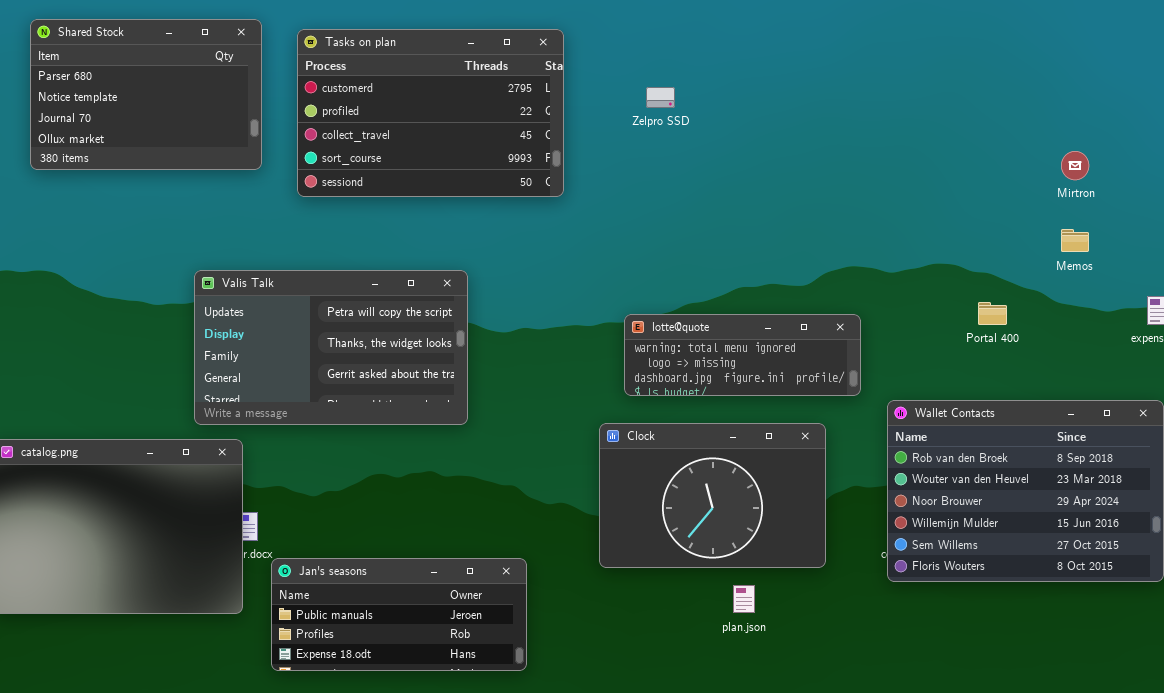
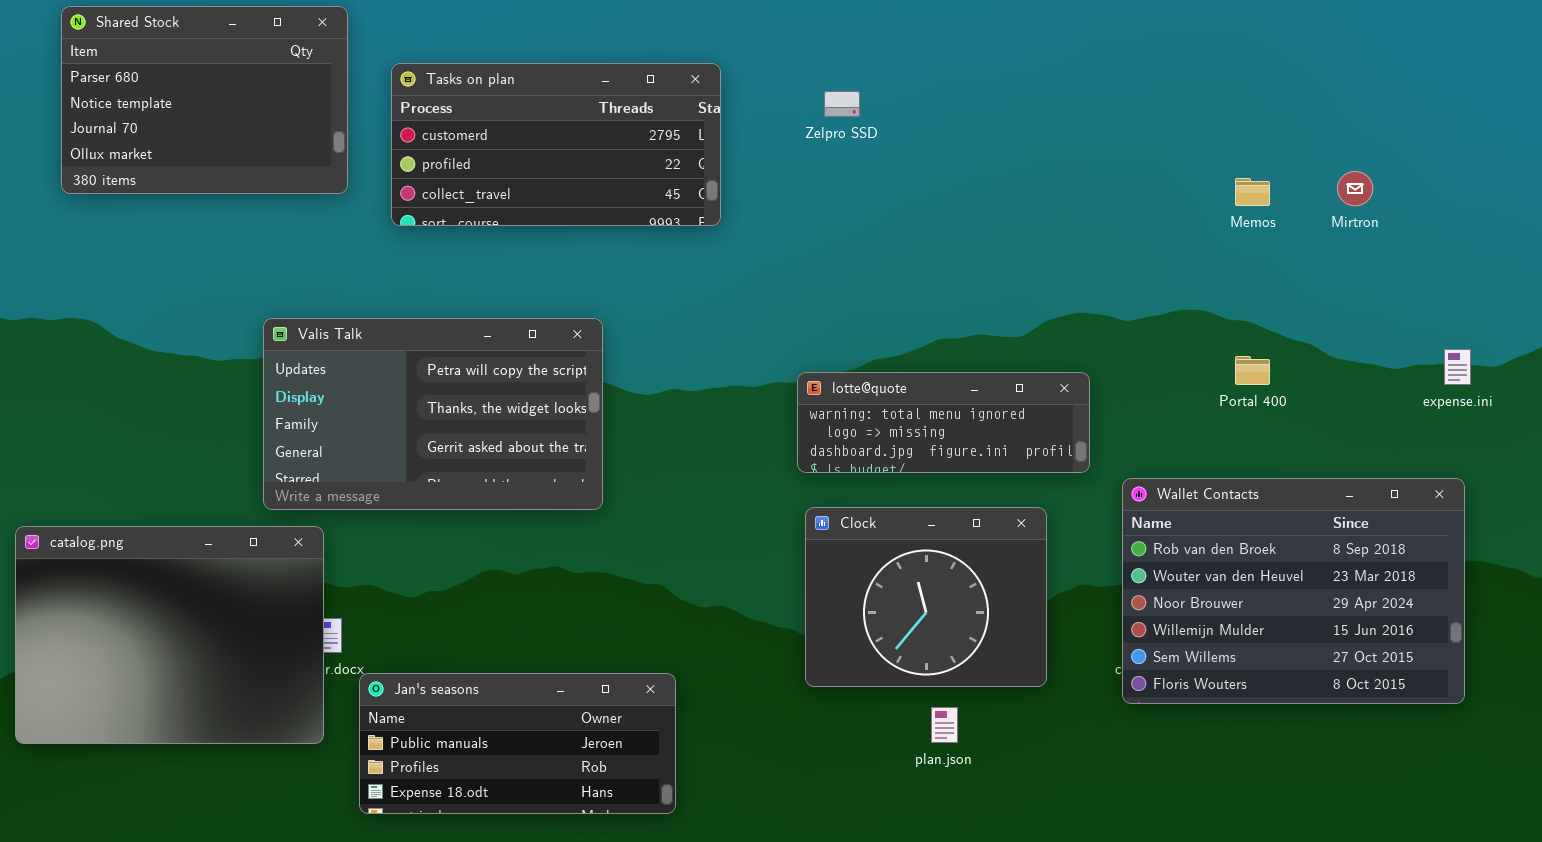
Tasks on plan: [297,29,564,197] -> [391,63,721,226], resized
Memos: [1061,229,1089,252] -> [1235,178,1270,206], moved
Clock: [599,423,826,568] -> [805,507,1047,687], resized

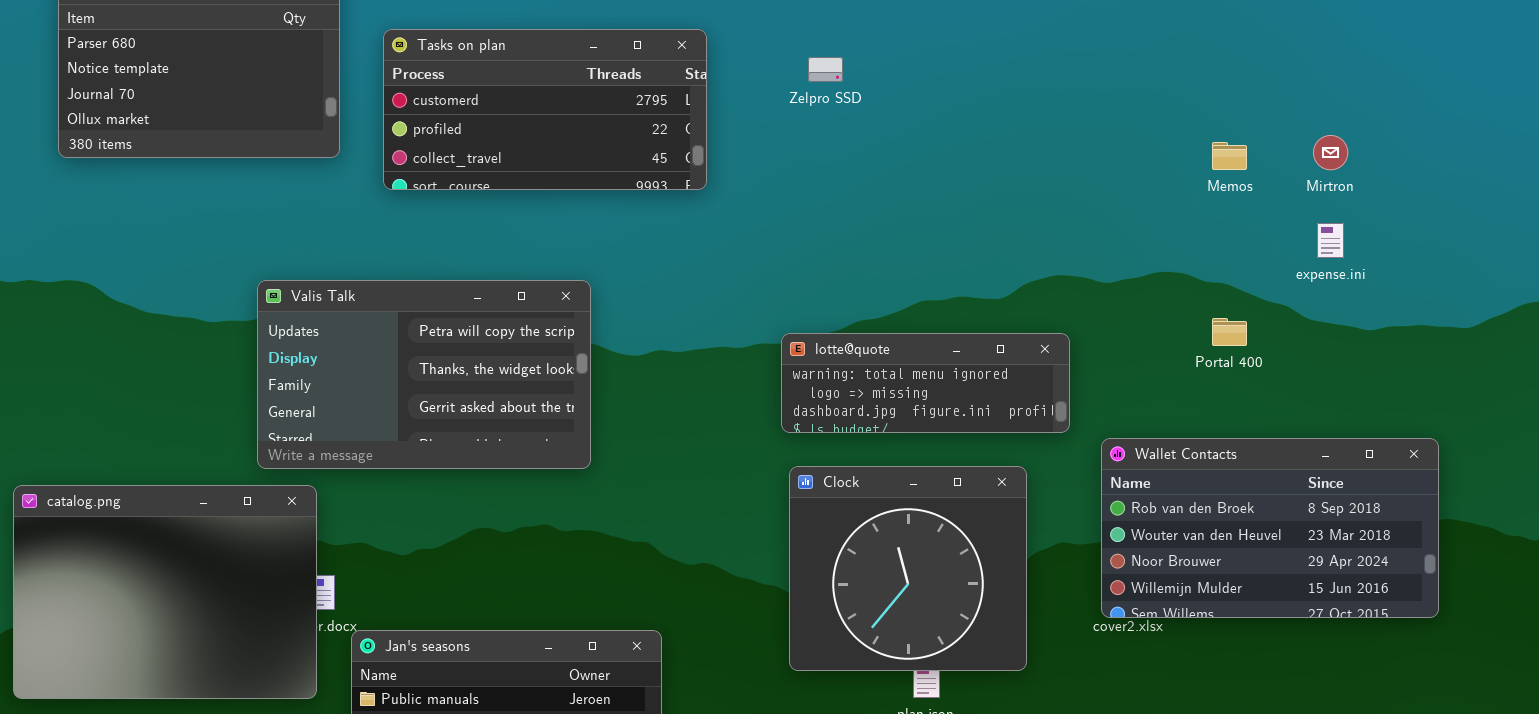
expense.ini: [1444,349,1471,385] -> [1317,223,1344,258], moved
Wallet Contacts: [1122,478,1465,704] -> [1101,438,1439,618], resized
Clock: [805,507,1047,687] -> [789,466,1027,671], resized

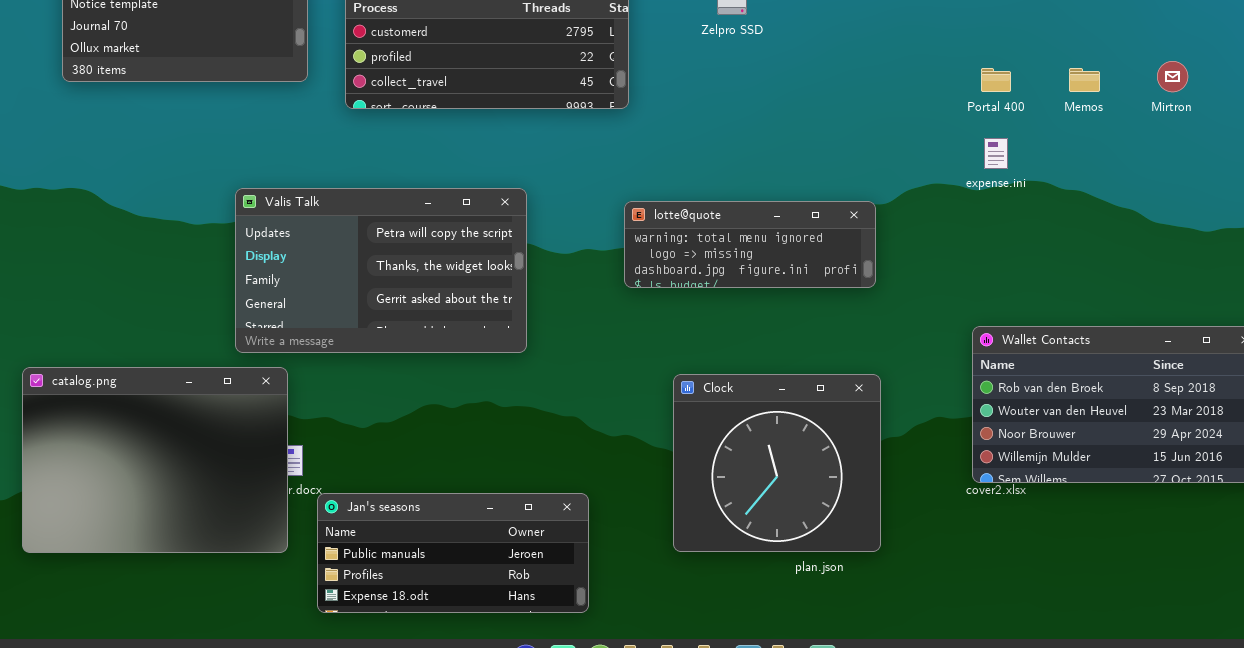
expense.ini: [1317,223,1344,258] -> [984,138,1008,169], moved
Portal 400: [1212,318,1247,346] -> [981,68,1011,92], moved
lotte@quote: [781,333,1070,433] -> [624,201,876,288], moved
Clock: [789,466,1027,671] -> [673,374,881,552], moved

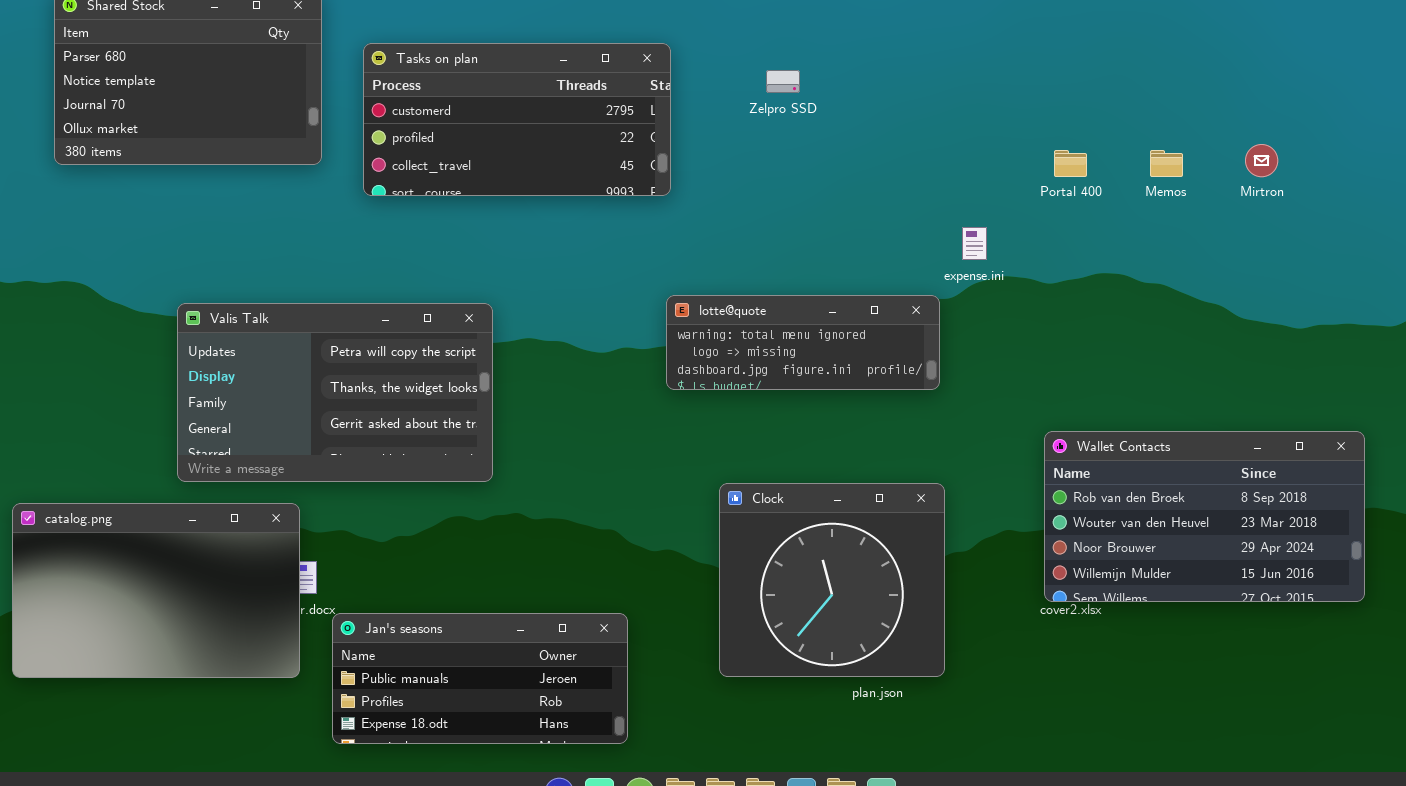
expense.ini: [984,138,1008,169] -> [962,227,987,260], moved
Valis Talk: [235,188,527,353] -> [177,303,493,482], moved
catalog.png: [22,367,288,553] -> [12,503,300,678], resized

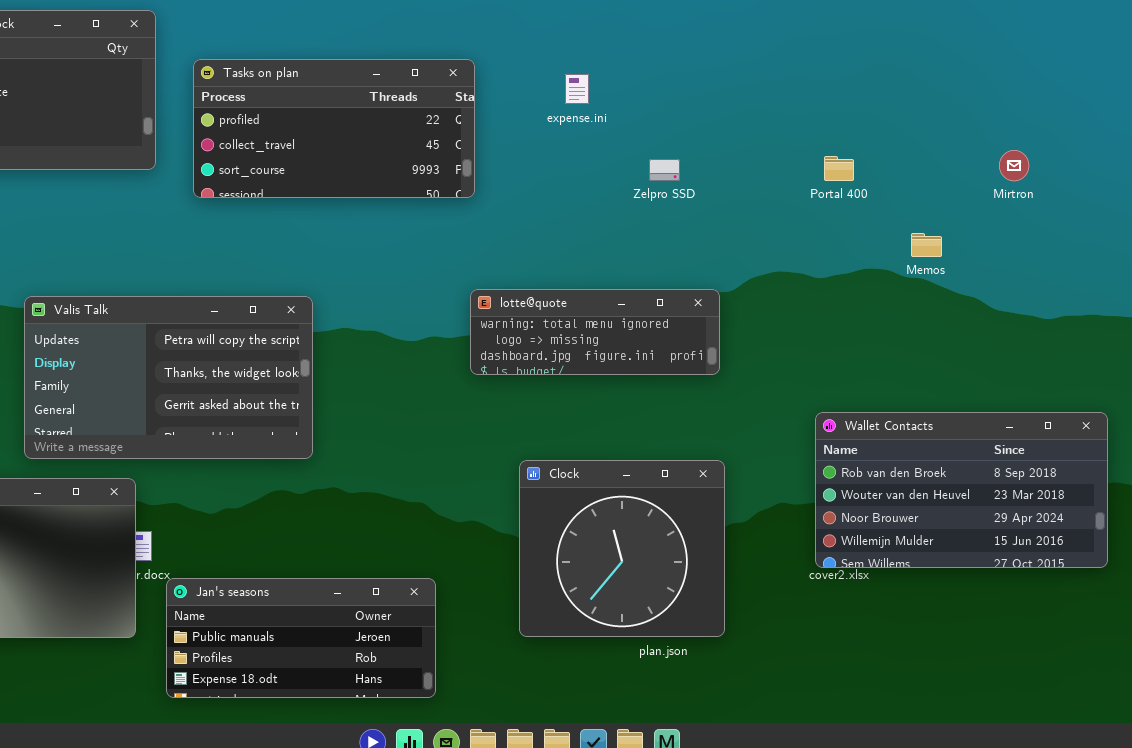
Tasks on plan: [363,43,671,196] -> [193,59,475,198], scrolled down 1 row
Zelpro SSD: [766,70,800,93] -> [649,159,680,181], moved
Memos: [1150,150,1183,177] -> [911,233,942,257], moved
expense.ini: [962,227,987,260] -> [565,74,589,104], moved

